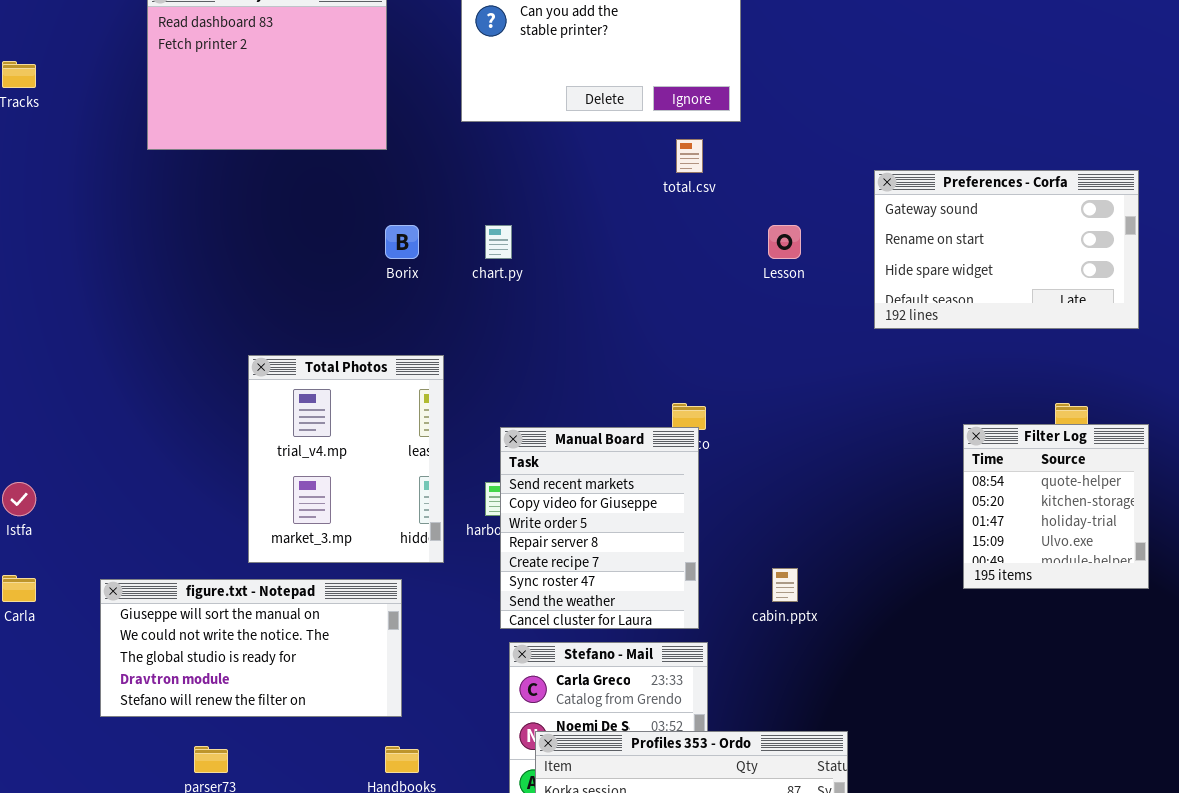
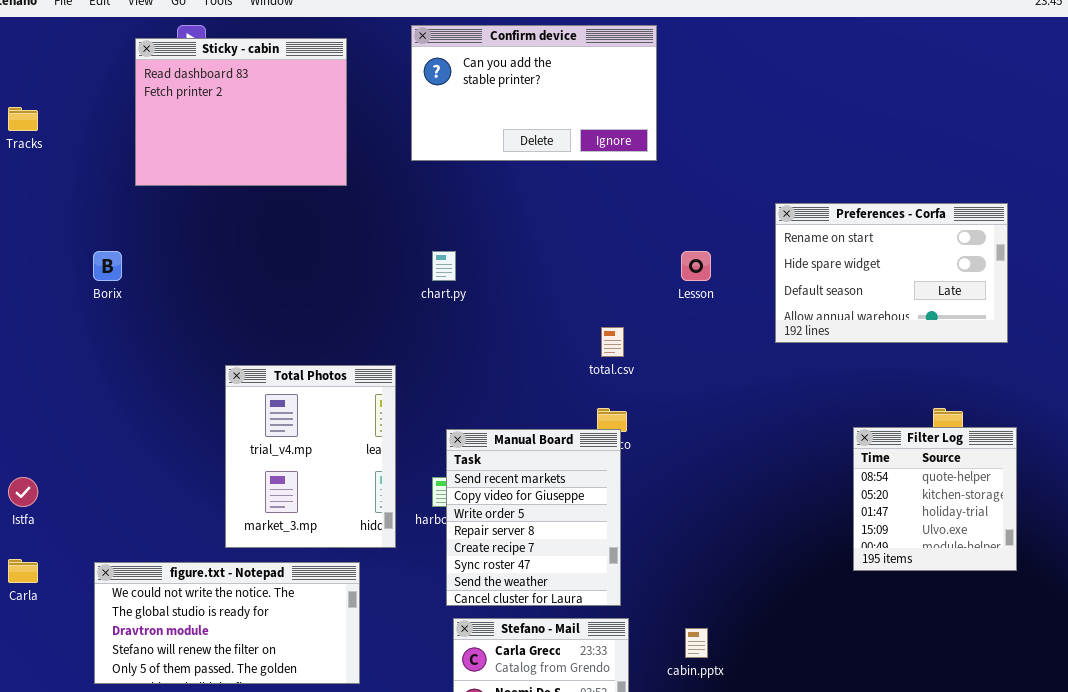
total.csv: [676,139,703,173] -> [601,327,624,357], moved
Preferences - Corfa: [874,170,1139,329] -> [775,203,1008,343], scrolled down 1 row
Borix: [385,225,419,259] -> [93,251,122,281], moved
cabin.pptx: [772,568,798,602] -> [685,628,708,658], moved
figure.txt - Notepad: [100,579,402,717] -> [94,562,360,684], scrolled down 1 row

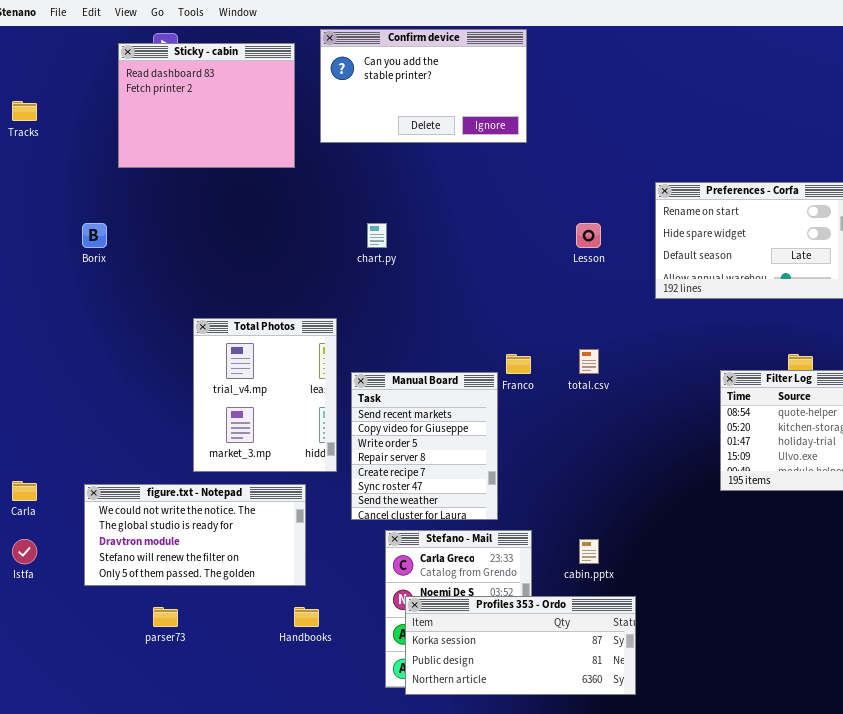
Confirm device: [411,25,657,161] -> [320,29,527,143], moved
total.csv: [601,327,624,357] -> [579,349,599,374], moved
Manual Board: [446,429,621,606] -> [351,372,498,520], moved
Istfa: [8,477,38,507] -> [12,539,37,564], moved

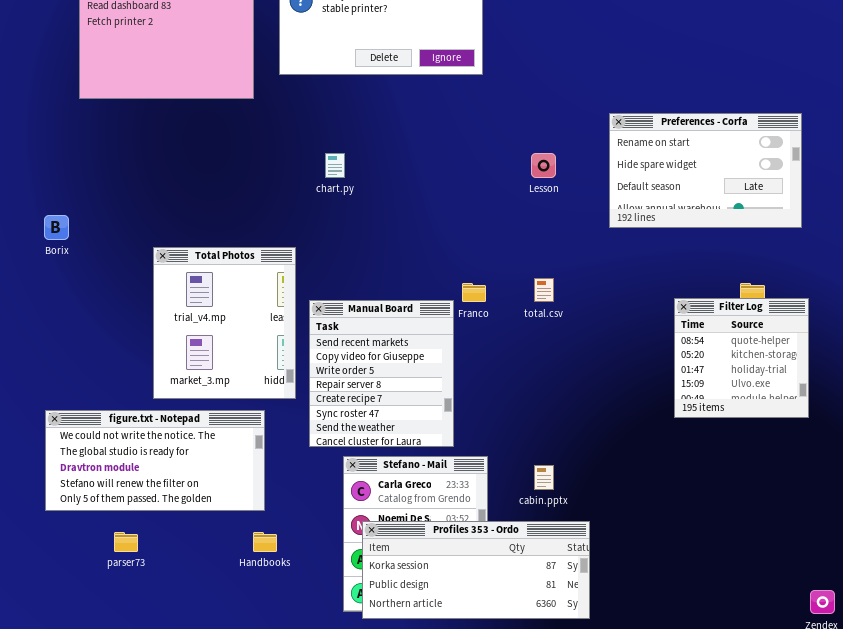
Borix: [82,223,107,248] -> [44,215,69,240], moved

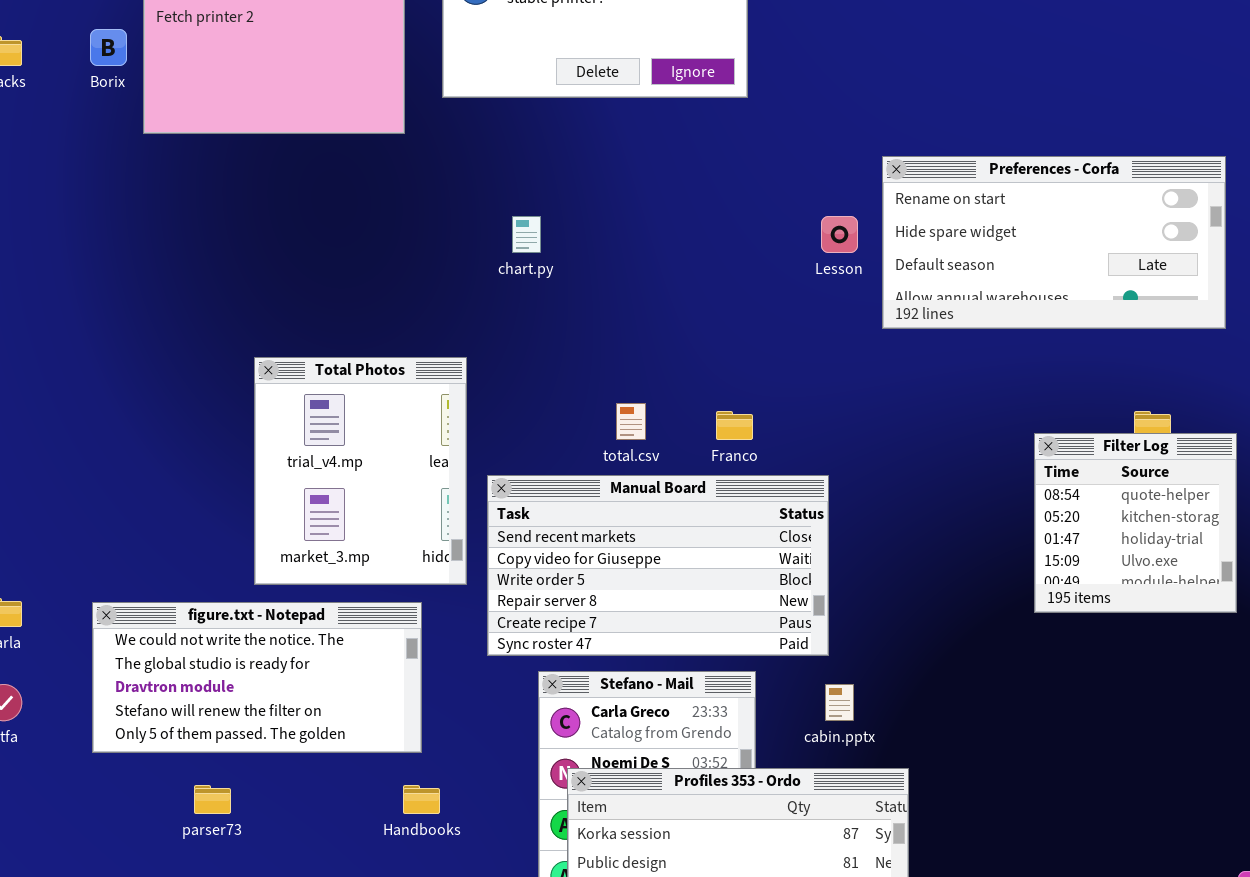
Preferences - Corfa: [609,113,802,228] -> [882,156,1226,329], resized
Borix: [44,215,69,240] -> [90,29,127,66], moved
total.csv: [534,278,554,302] -> [616,403,646,440], moved
Manual Board: [309,300,454,447] -> [487,475,829,656], resized

